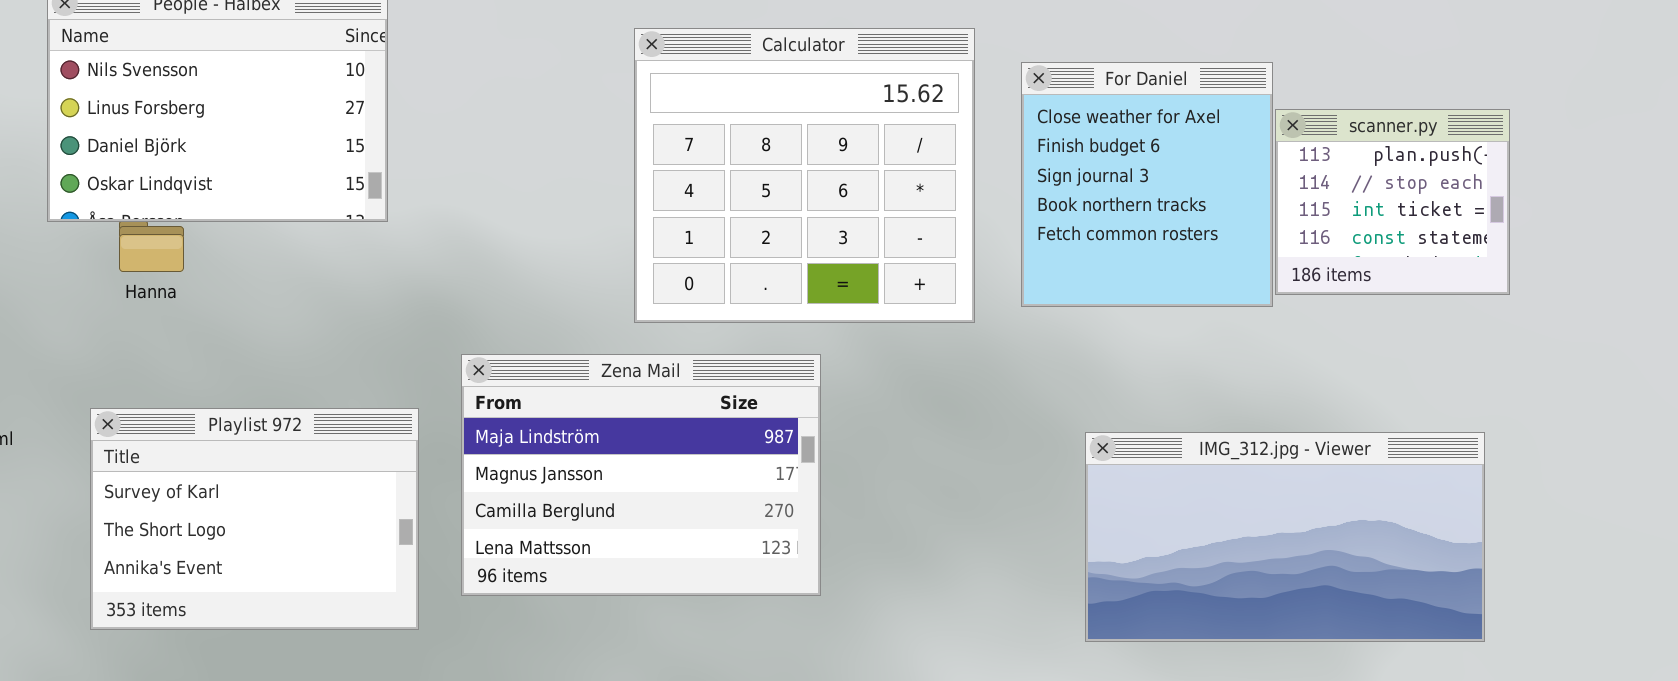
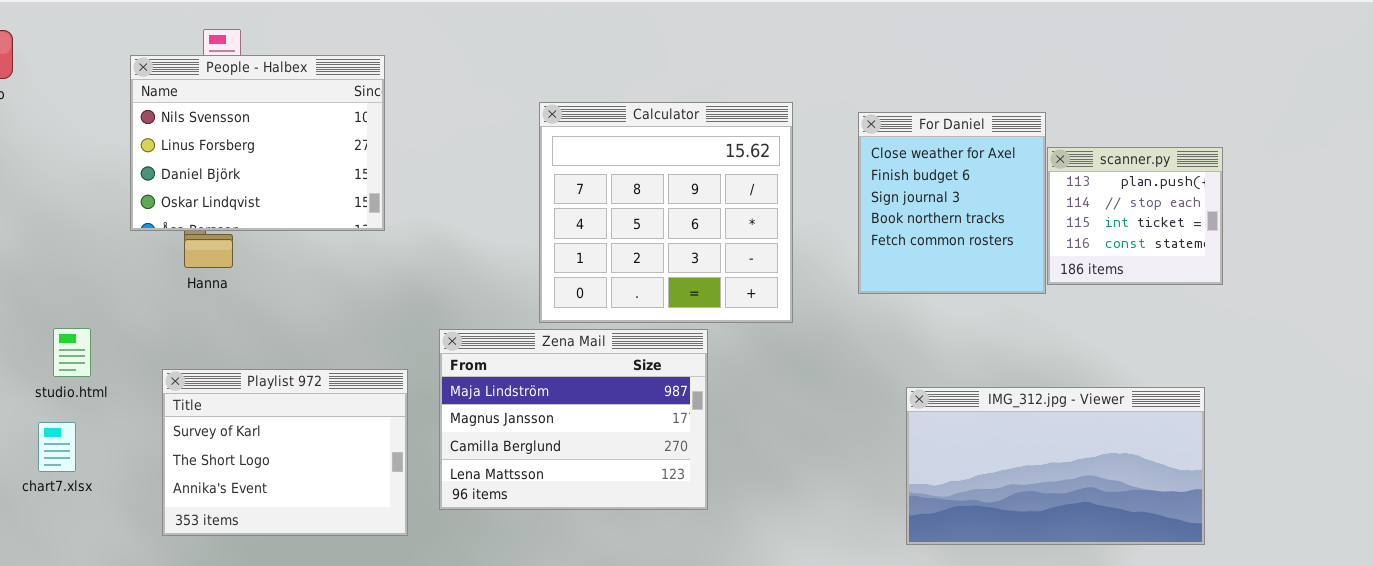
Calculator: [634,28,975,323] -> [539,102,793,323], moved

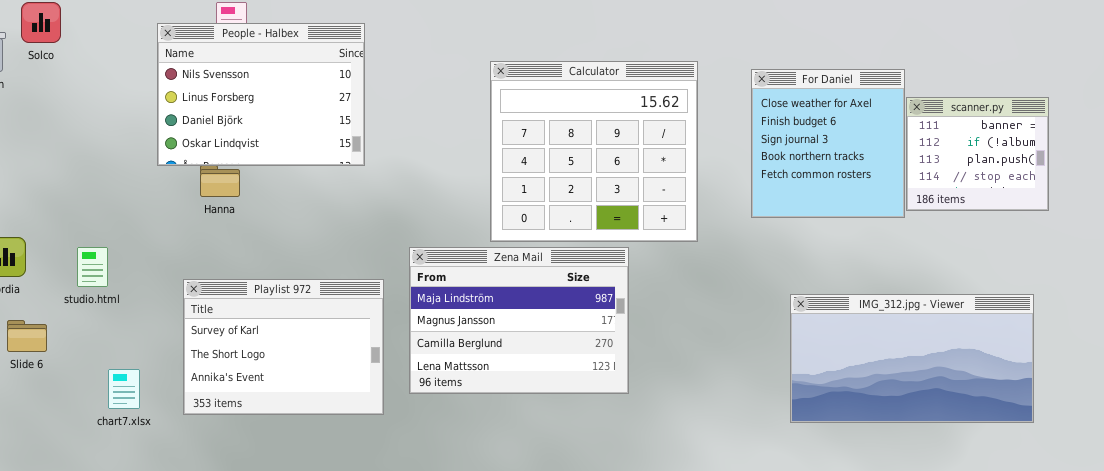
scanner.py: [1047,147,1223,285] -> [906,97,1049,211], scrolled up 2 rows
studio.html: [53,328,91,377] -> [77,247,108,287], moved
chart7.xlsx: [38,422,76,472] -> [108,369,140,409], moved

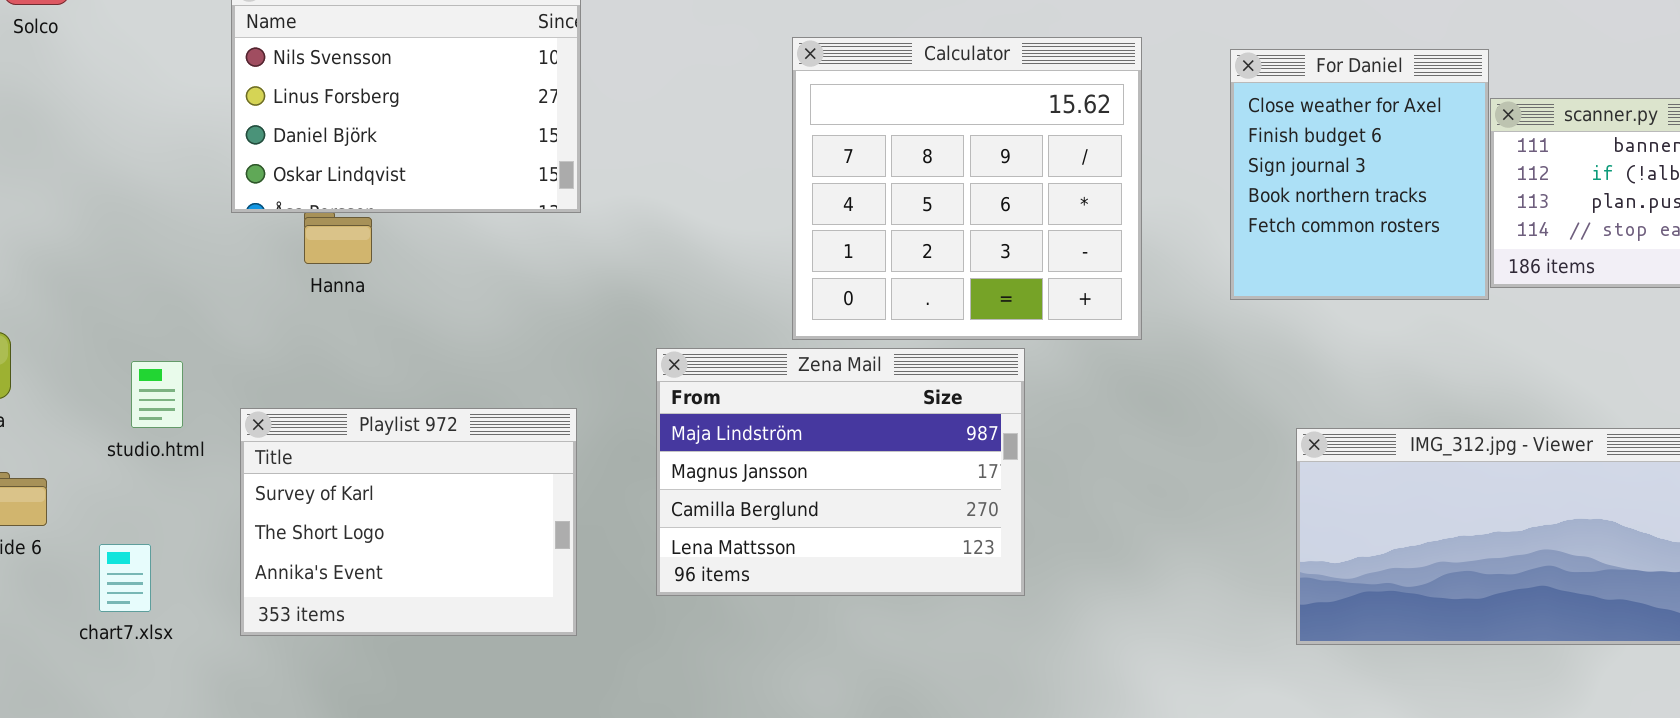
studio.html: [77,247,108,287] -> [131,361,183,428], moved
Playlist 972: [183,279,384,415] -> [240,408,577,636], moved
chart7.xlsx: [108,369,140,409] -> [99,544,151,612], moved

